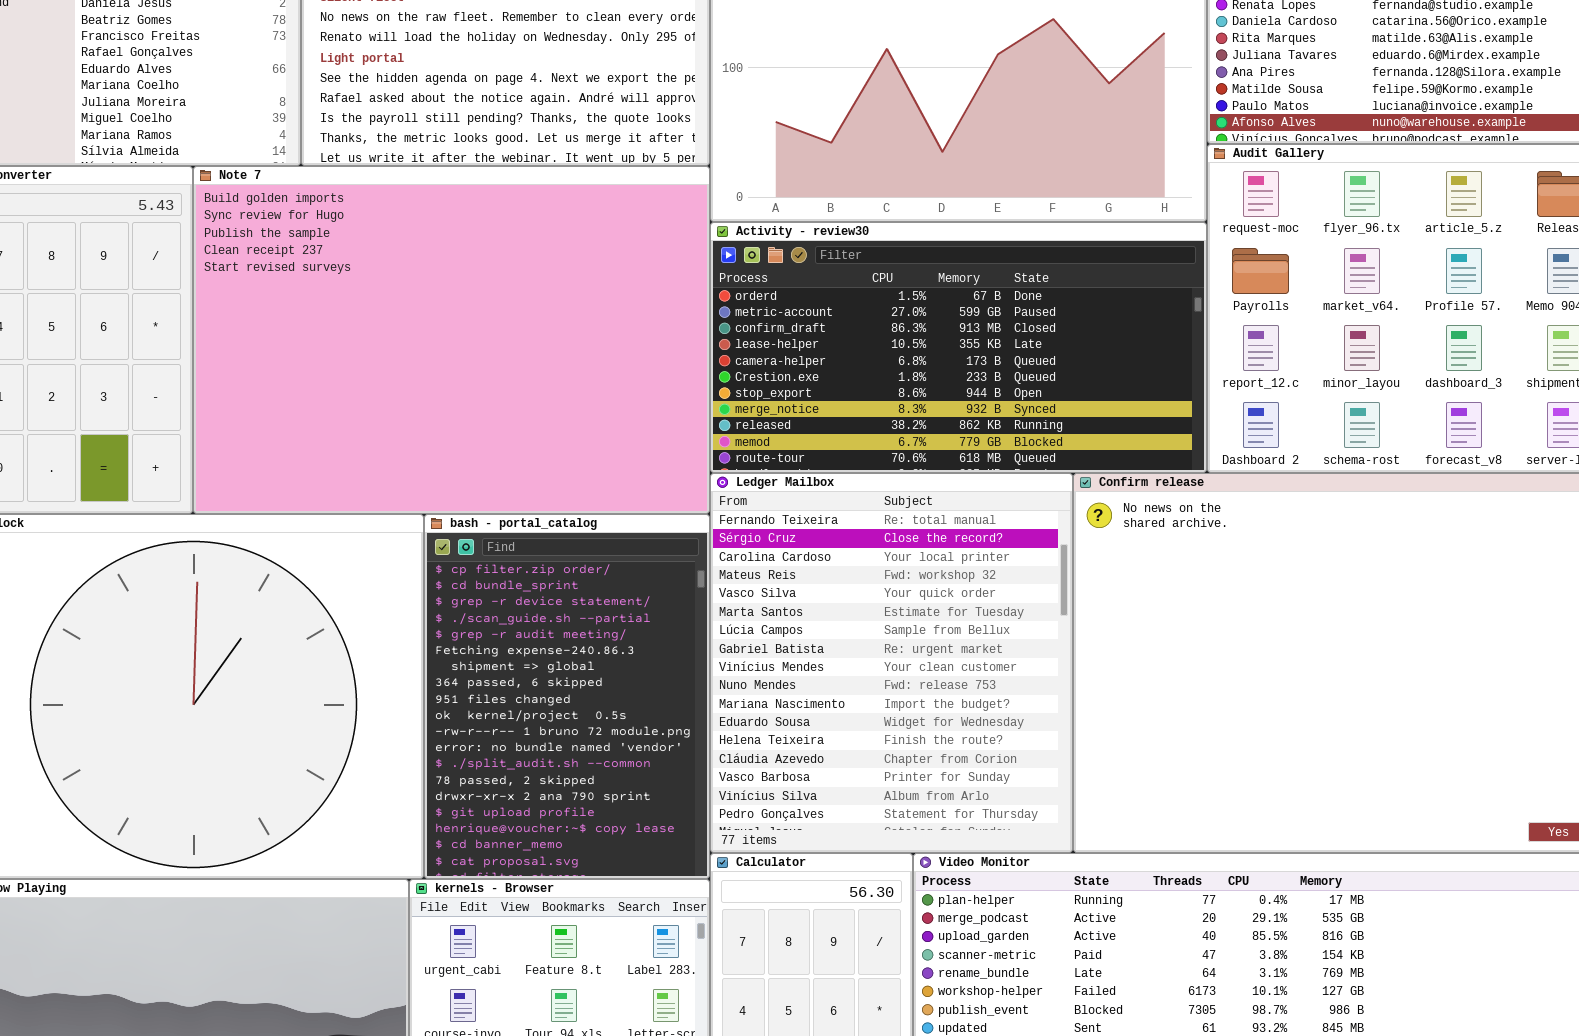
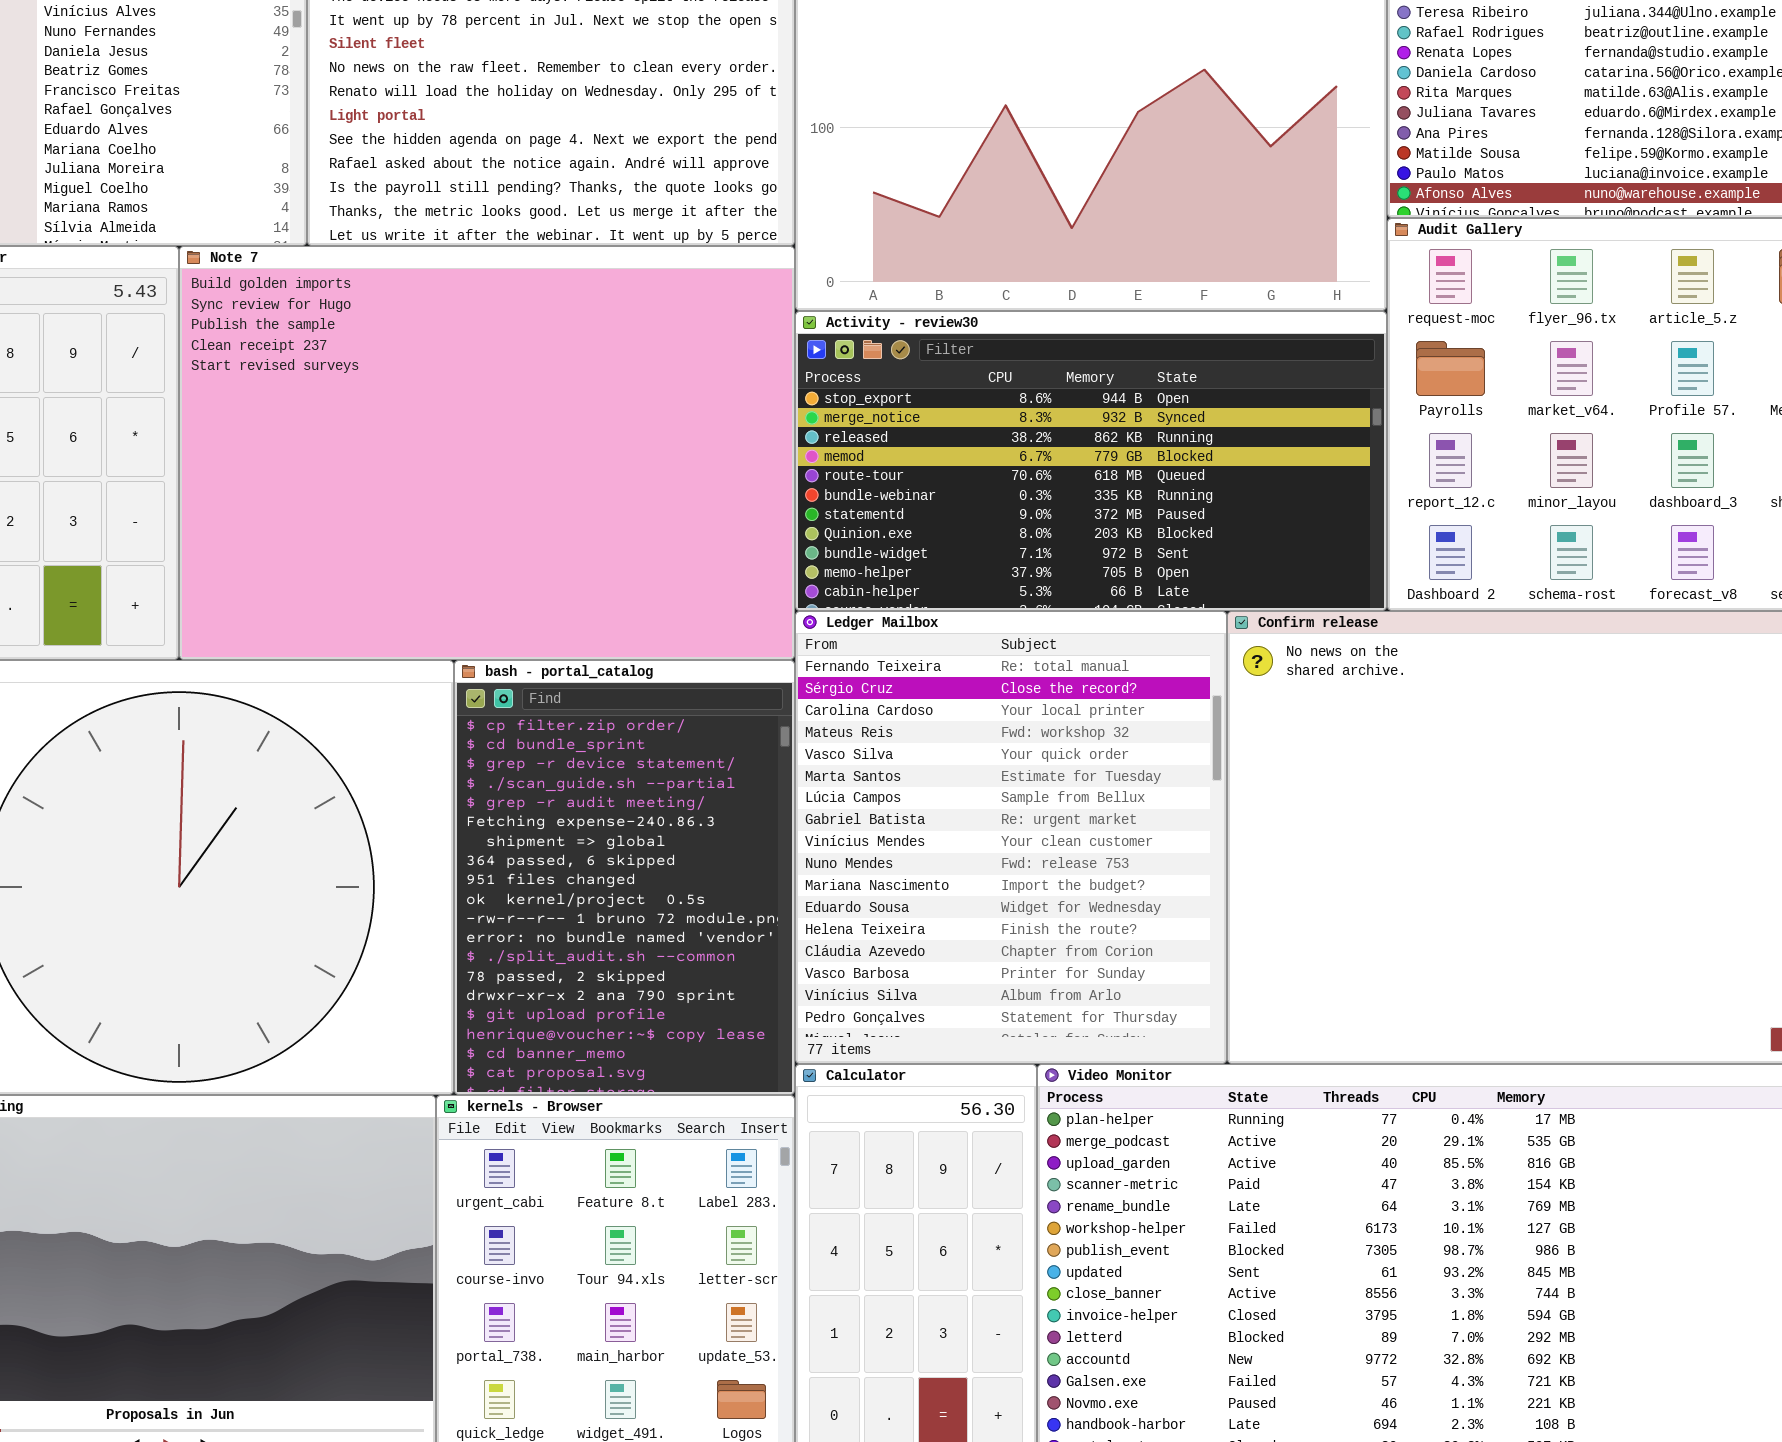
Activity - review30: [710,222,1207,473] -> [795,311,1387,611], scrolled down 6 rows

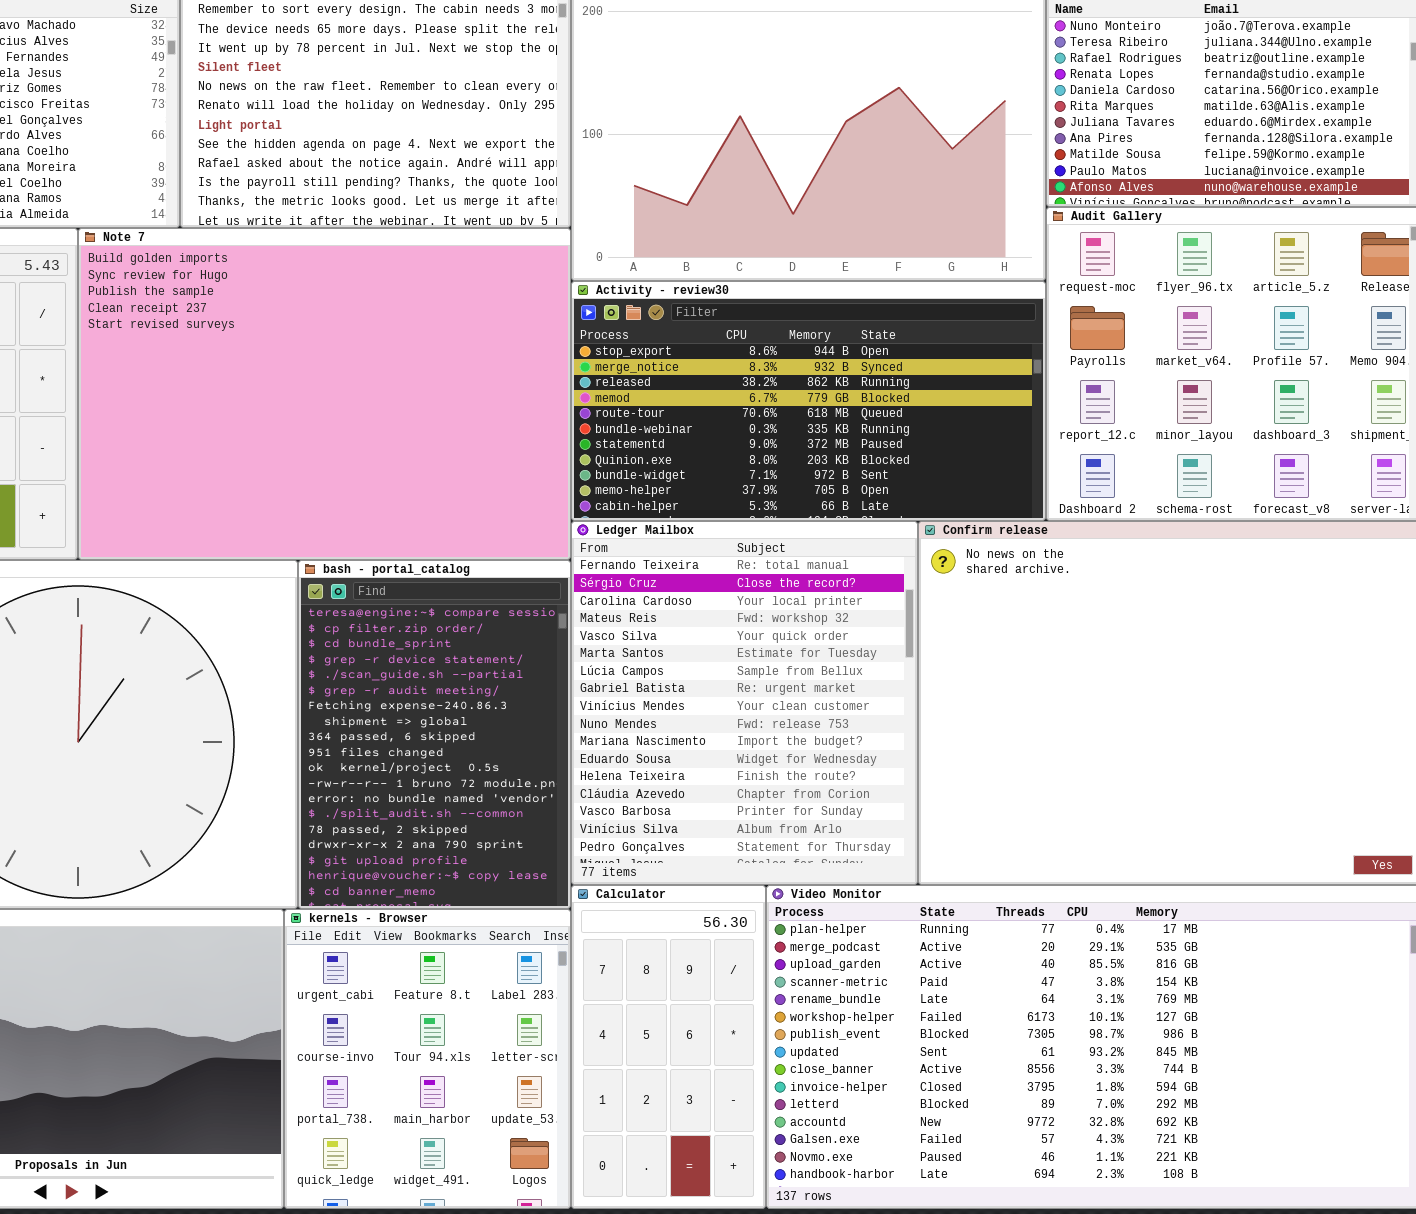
bash - portal_catalog: [454,660,795,1095] -> [298,560,571,909], scrolled up 1 row

